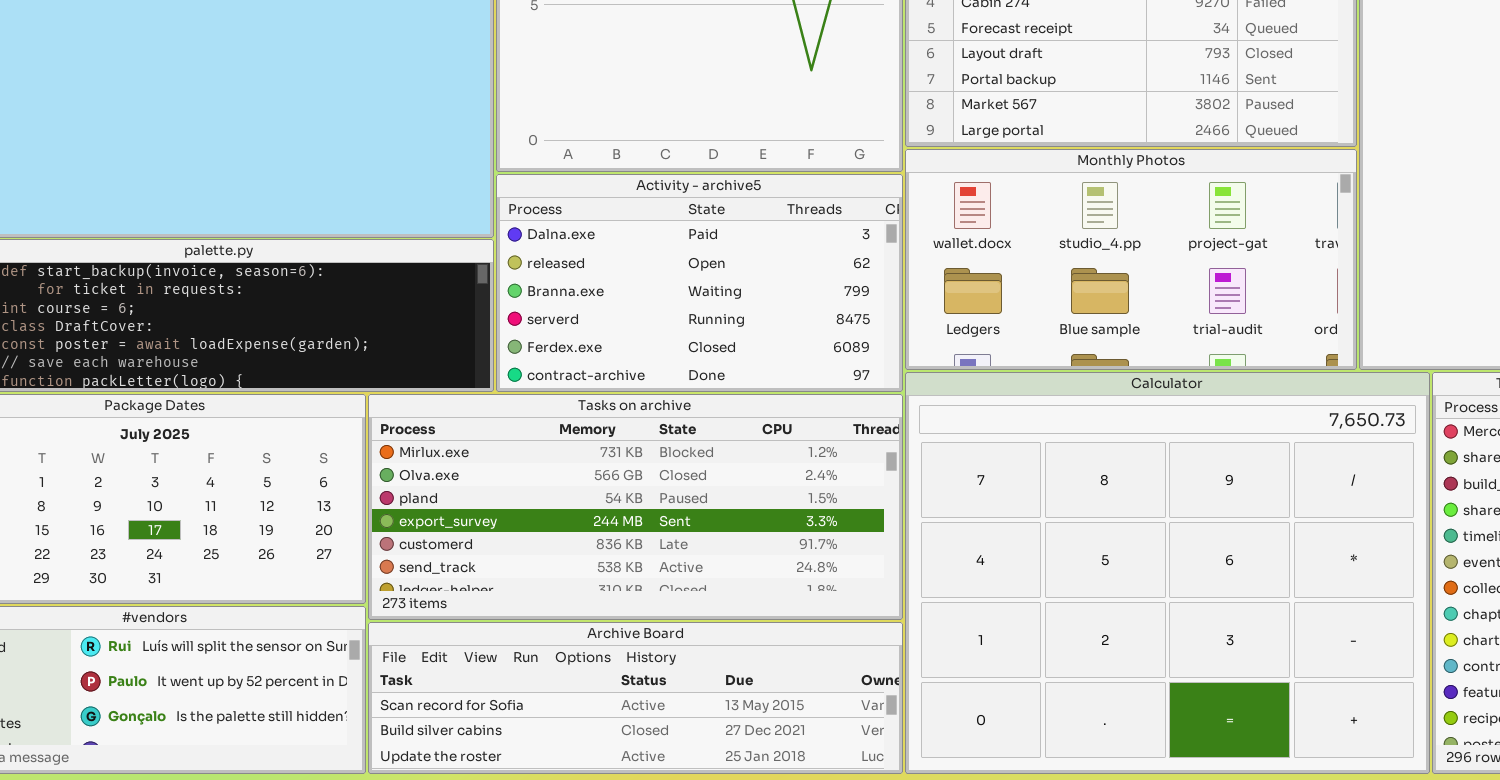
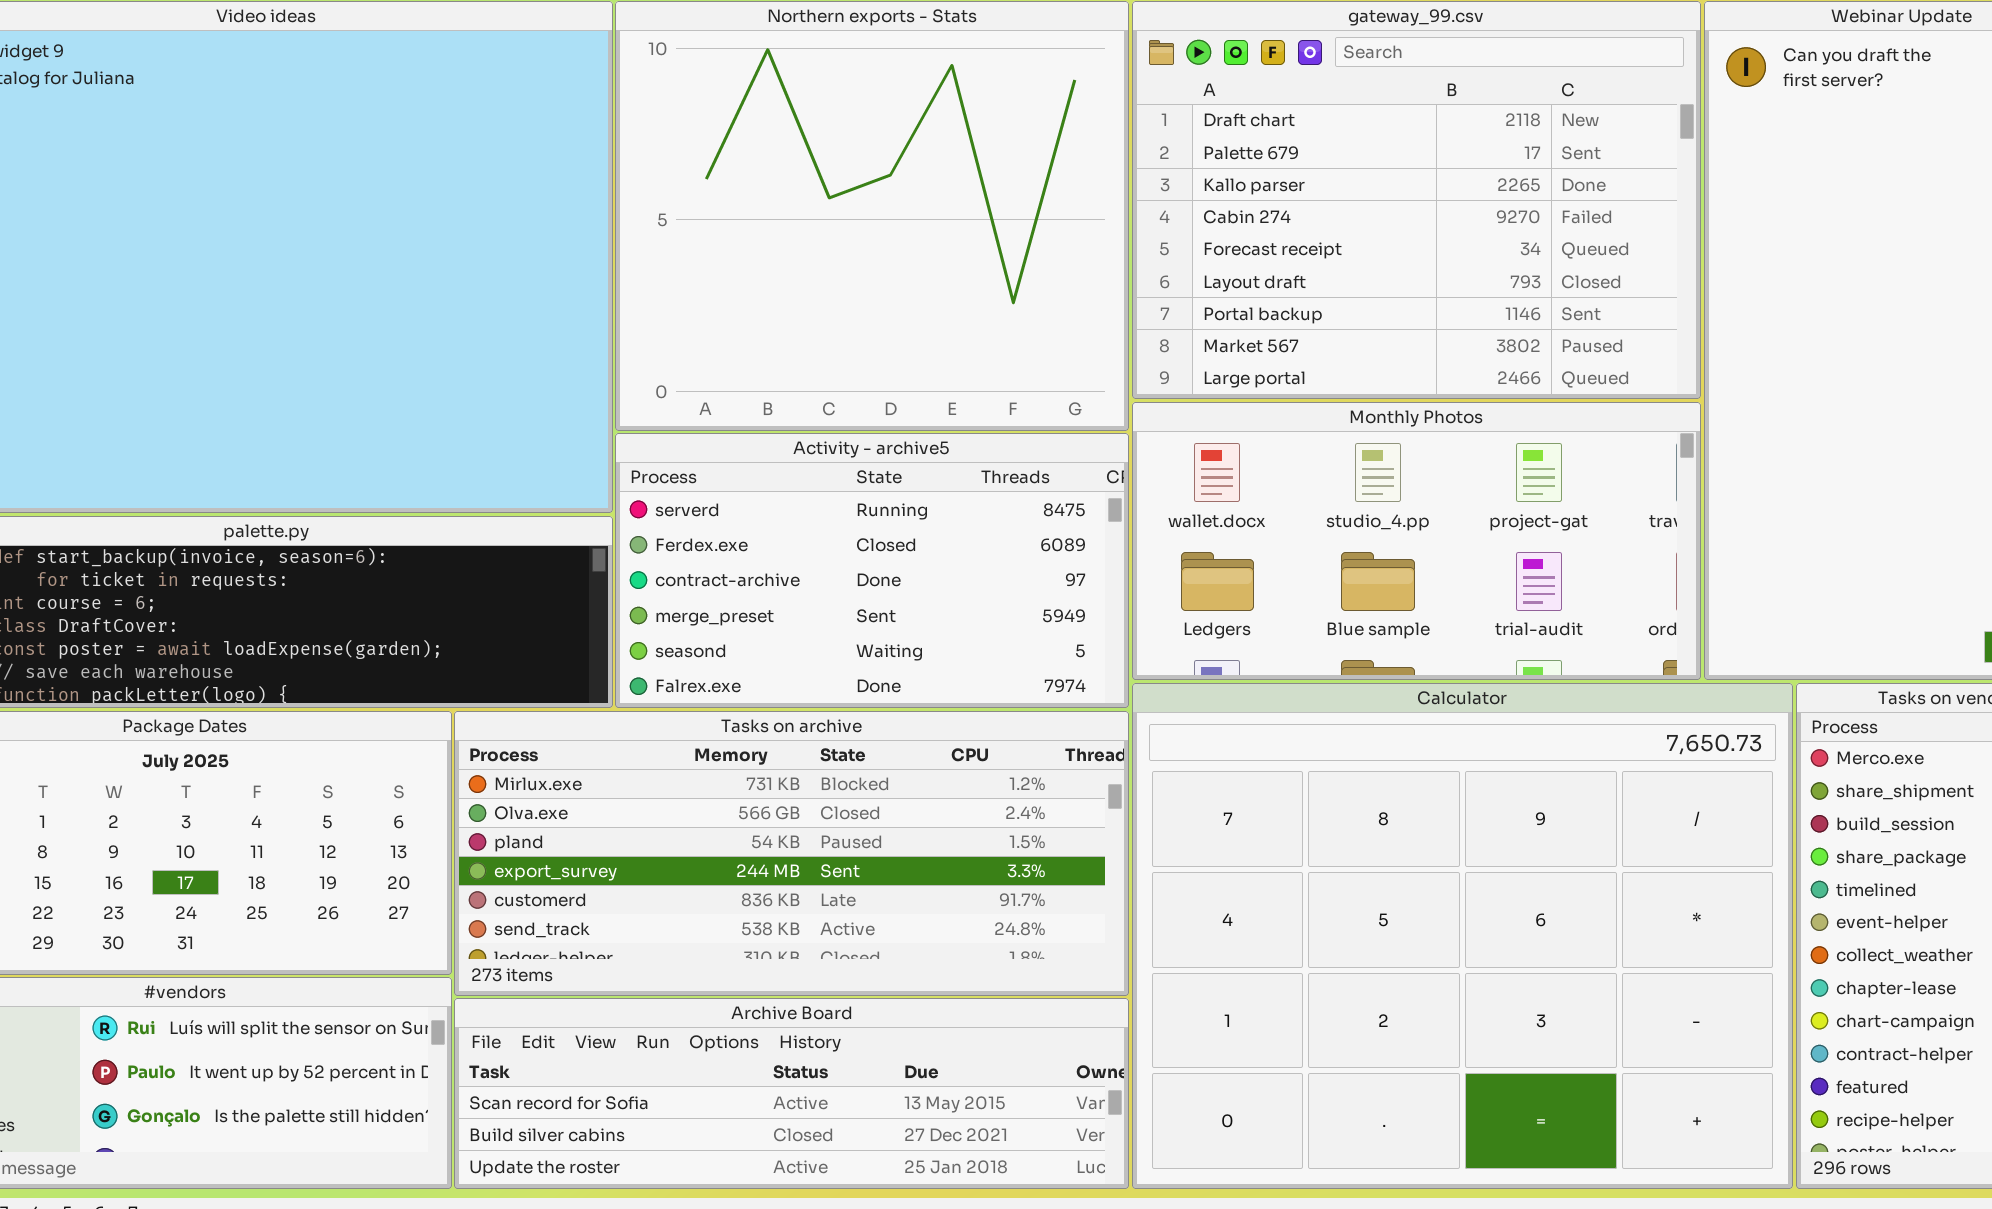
Activity - archive5: [496,174,903,392] -> [615,433,1129,708], scrolled down 3 rows

